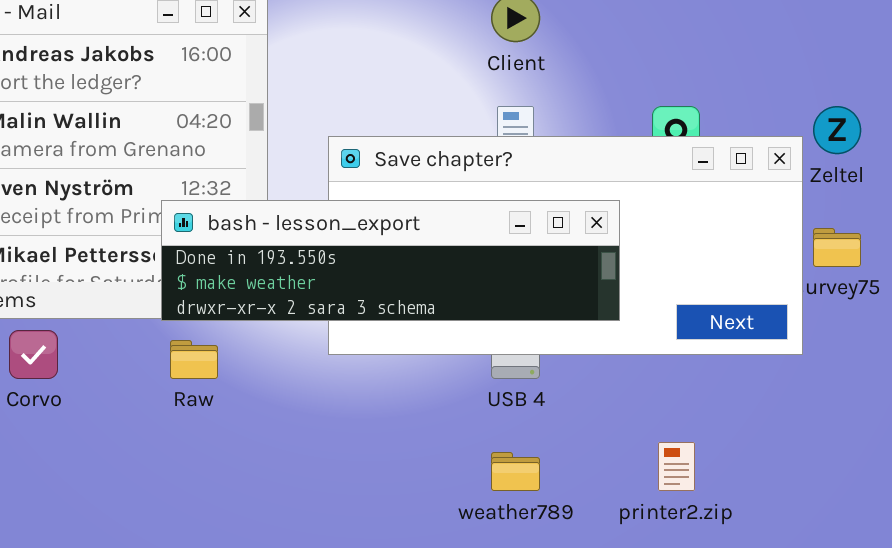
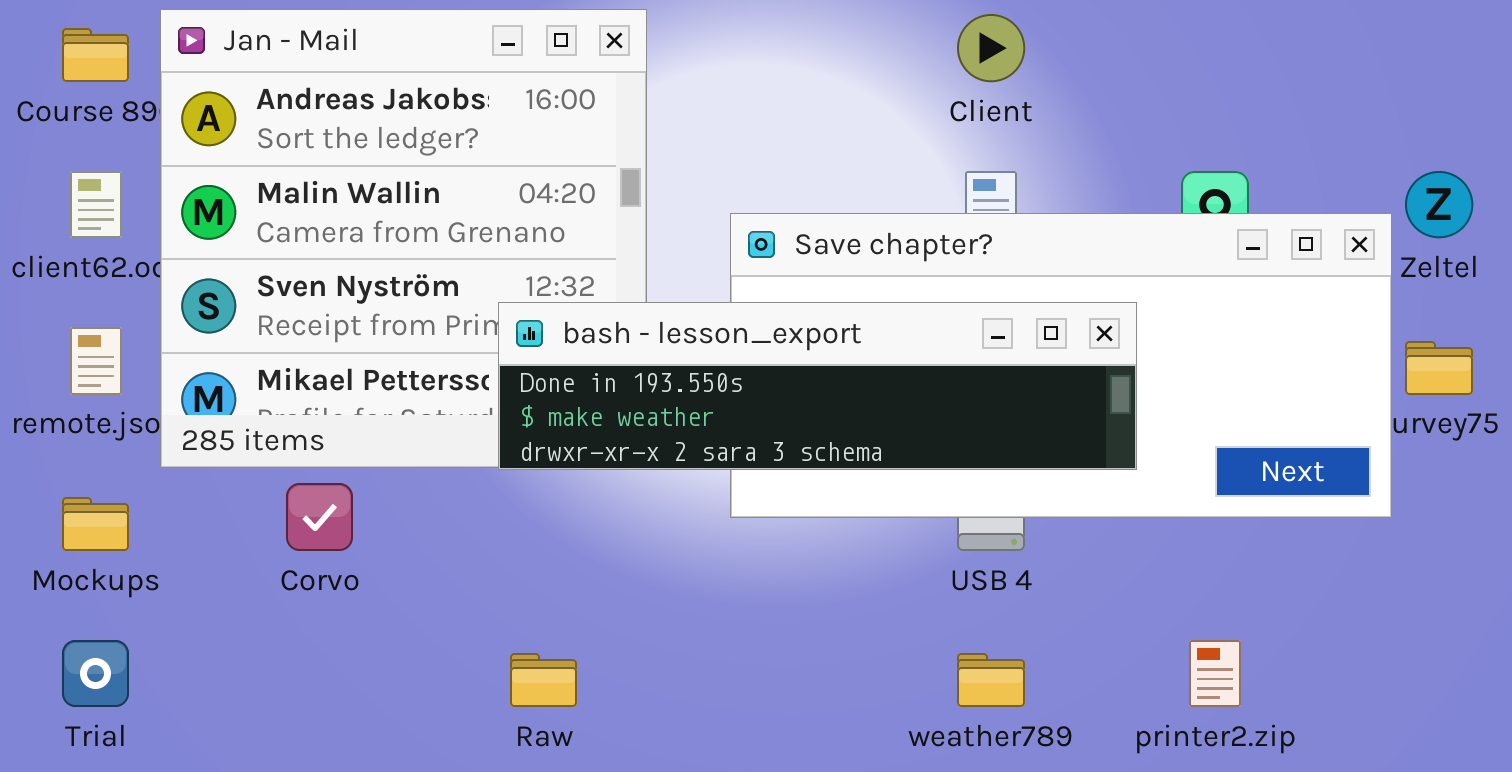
Raw: [170,340,218,379] -> [510,653,577,707], moved

